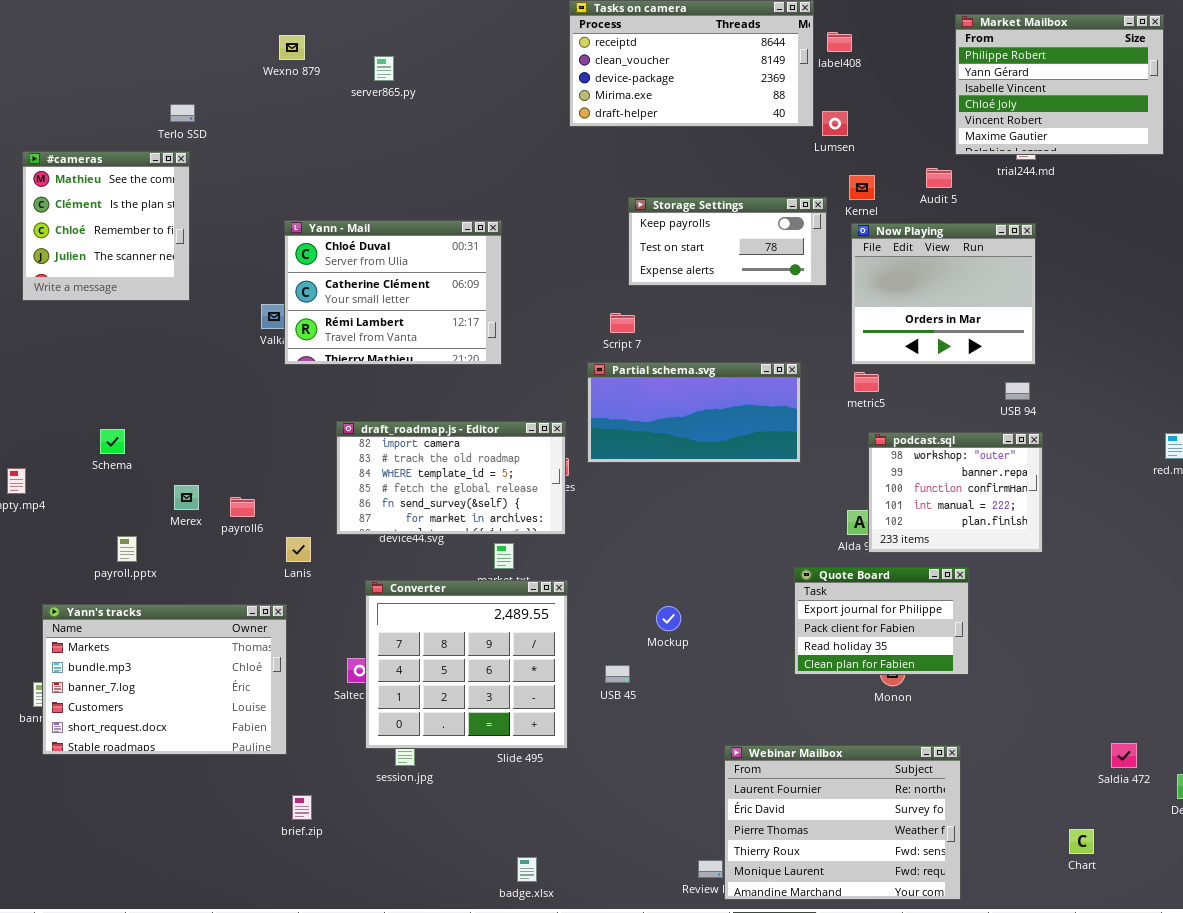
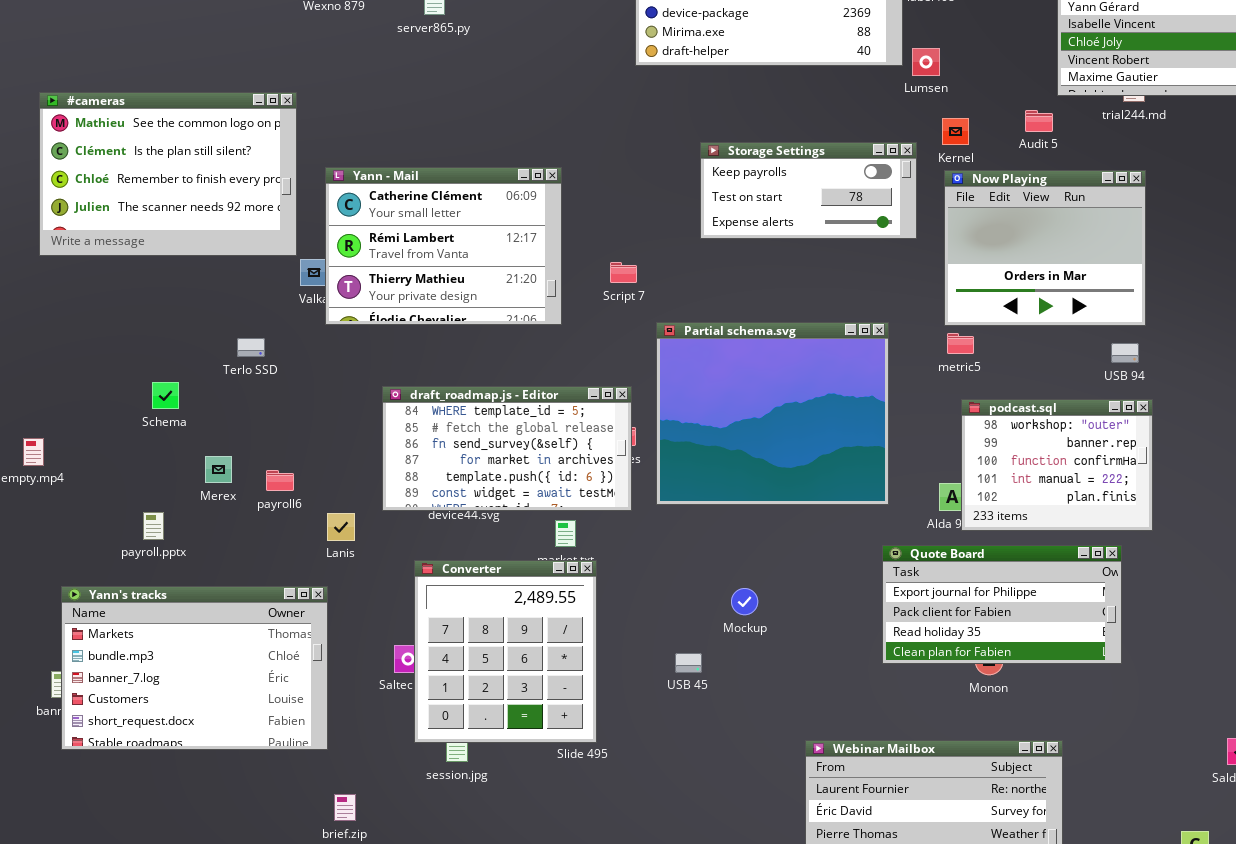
Terlo SSD: [170,104,195,122] -> [237,338,265,357], moved
#cameras: [22,151,190,301] -> [39,92,297,256], resized
Yann - Mail: [284,220,502,365] -> [325,167,562,325], scrolled down 1 row
Script 7: [610,313,635,333] -> [610,262,637,283], moved
Partial schema.svg: [587,362,801,463] -> [656,322,889,505], resized
draft_roadmap.js - Editor: [336,421,566,535] -> [382,386,632,511], scrolled down 2 rows
Schema: [100,429,125,454] -> [152,382,179,409], moved
Quote Board: [794,567,969,675] -> [882,545,1122,664], resized
Converter: [365,580,568,749] -> [414,560,597,743], resized

